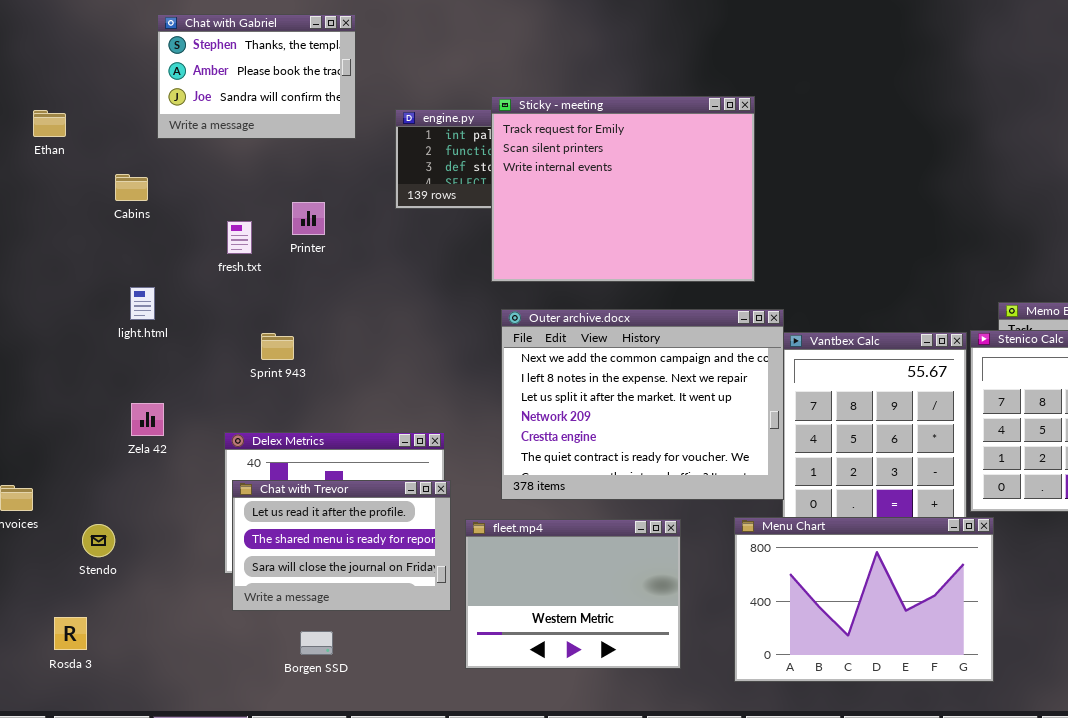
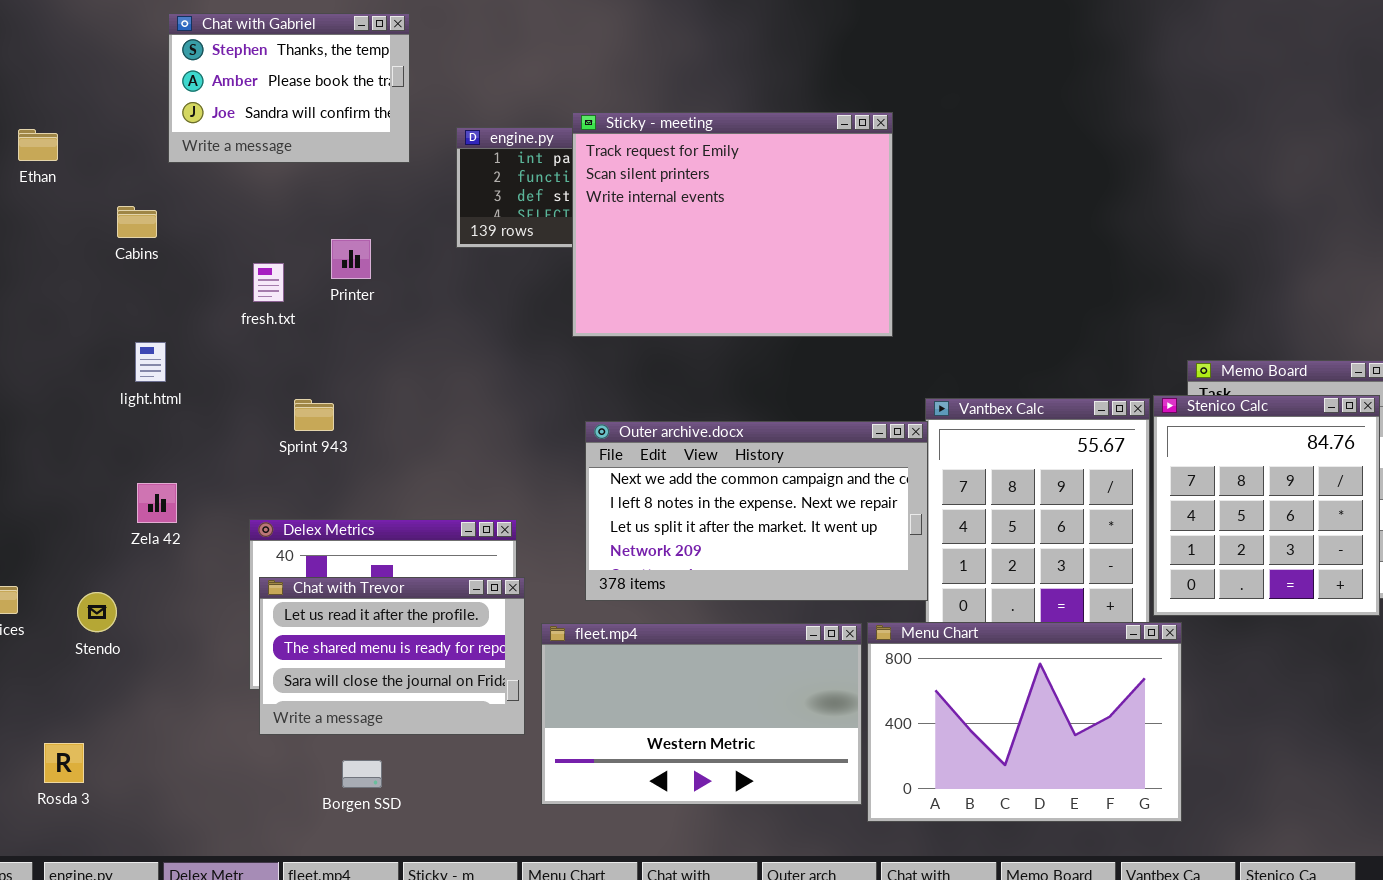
Outer archive.docx: [501,309,784,500] -> [585,421,928,601], resized
fleet.mp4: [465,519,681,669] -> [541,623,862,805], resized
Stendo: [82,524,115,557] -> [77,592,117,632], moved

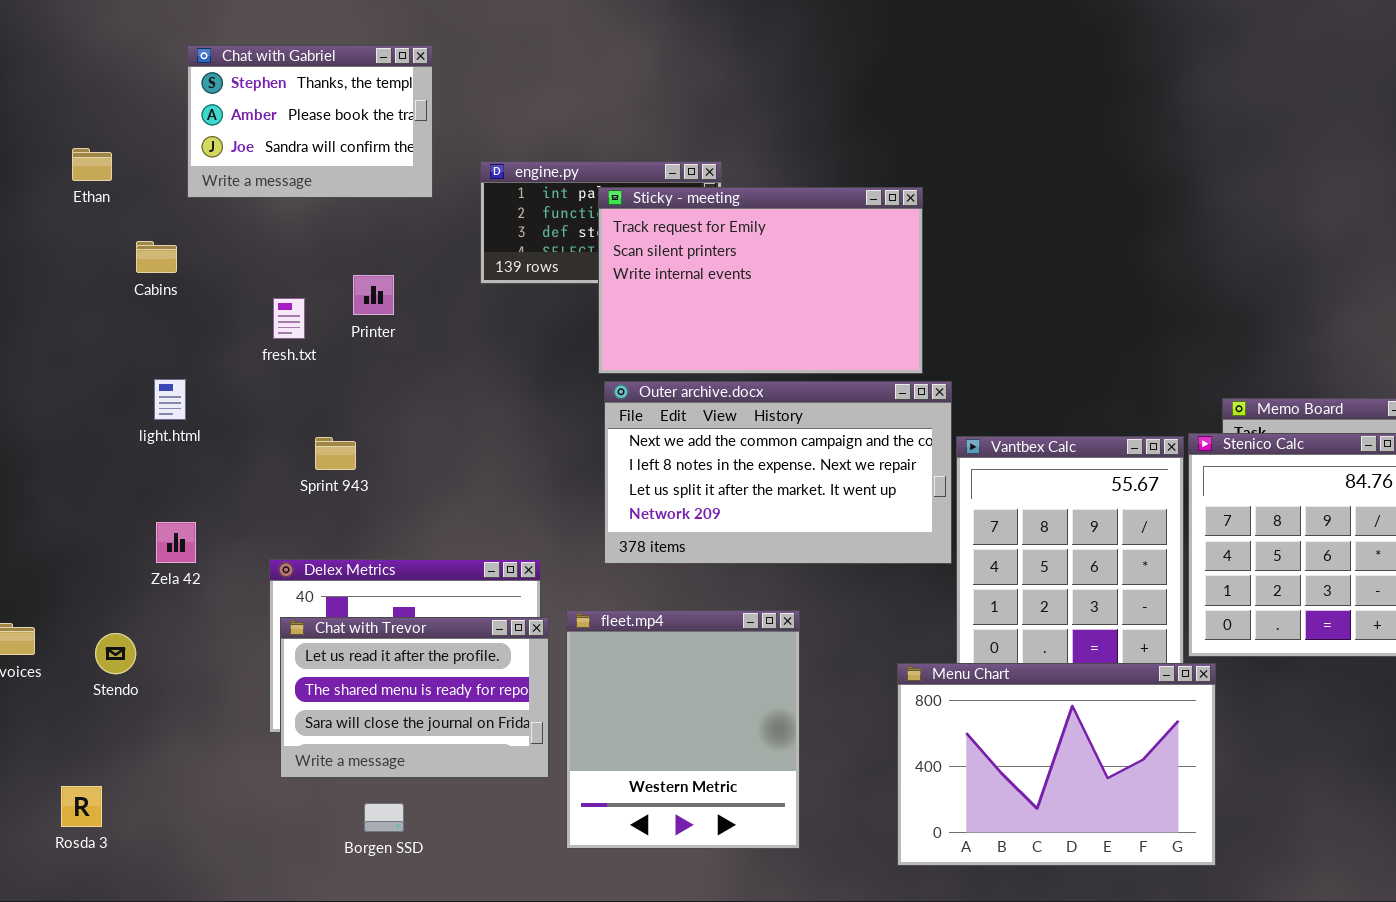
Sticky - meeting: [572,112,893,337] -> [598,187,923,374], resized
Ethan: [18,129,58,161] -> [72,148,112,181], moved
Outer archive.docx: [585,421,928,601] -> [604,381,952,564], moved
fleet.mp4: [541,623,862,805] -> [566,610,800,849], resized

